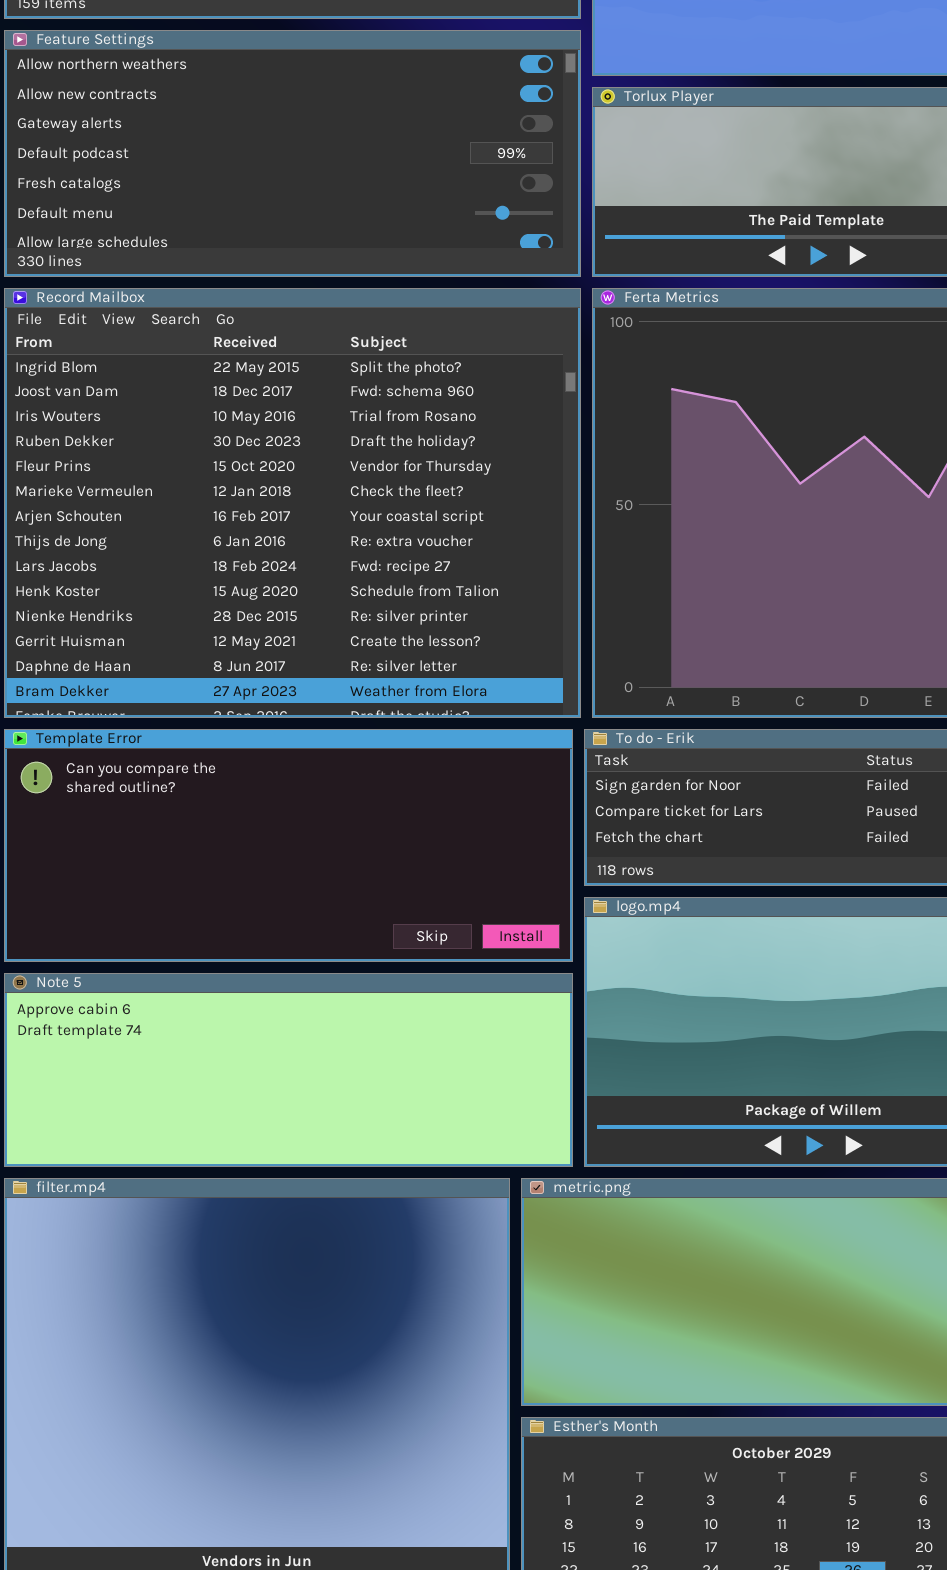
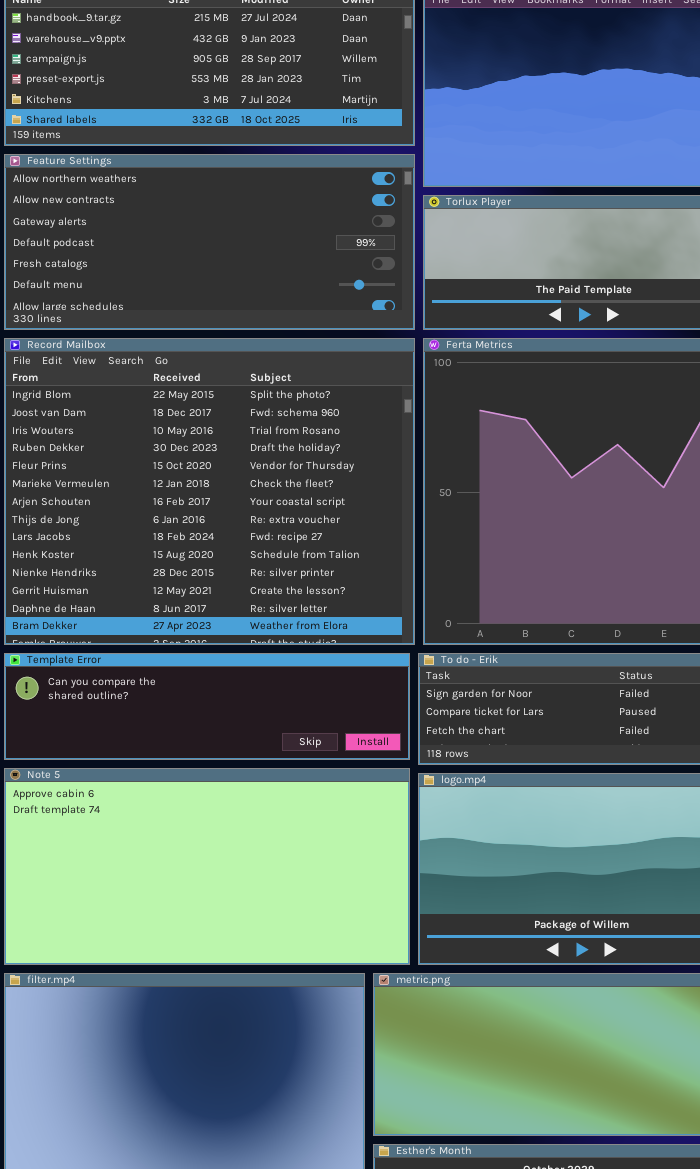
Template Error: [4,729,573,962] -> [4,653,410,760], resized
Note 5: [4,973,573,1167] -> [4,768,410,965], resized

